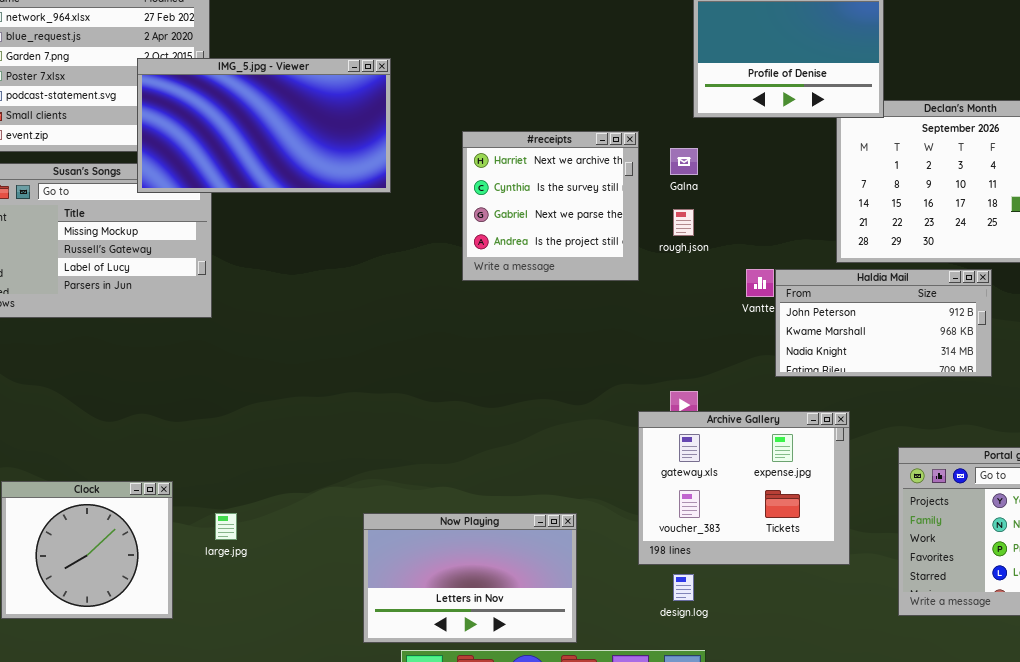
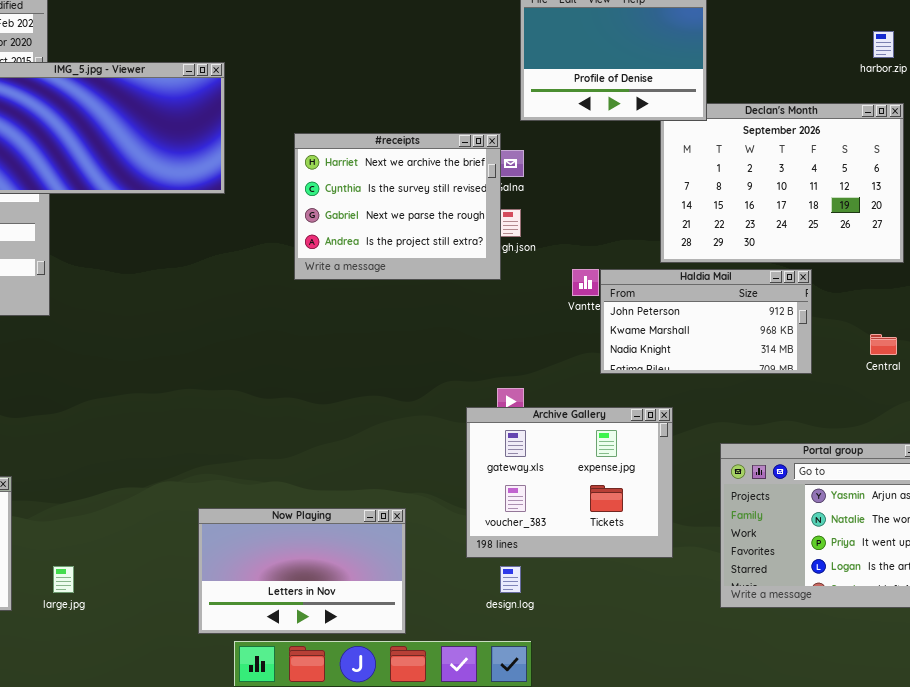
#receipts: [462,131,639,281] -> [294,133,501,280], resized
large.jpg: [215,513,237,540] -> [53,566,74,593], moved

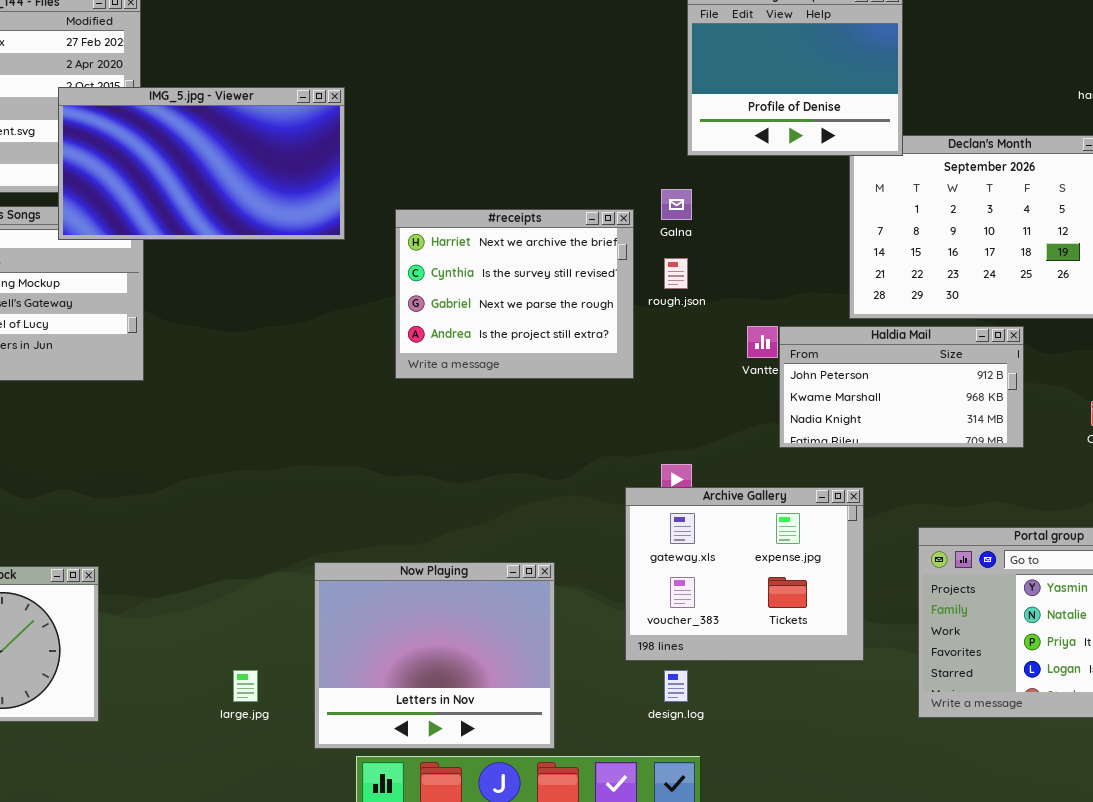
#receipts: [294,133,501,280] -> [395,209,634,379], moved
Now Playing: [198,508,406,634] -> [314,562,555,749], resized
large.jpg: [53,566,74,593] -> [233,670,258,702], moved

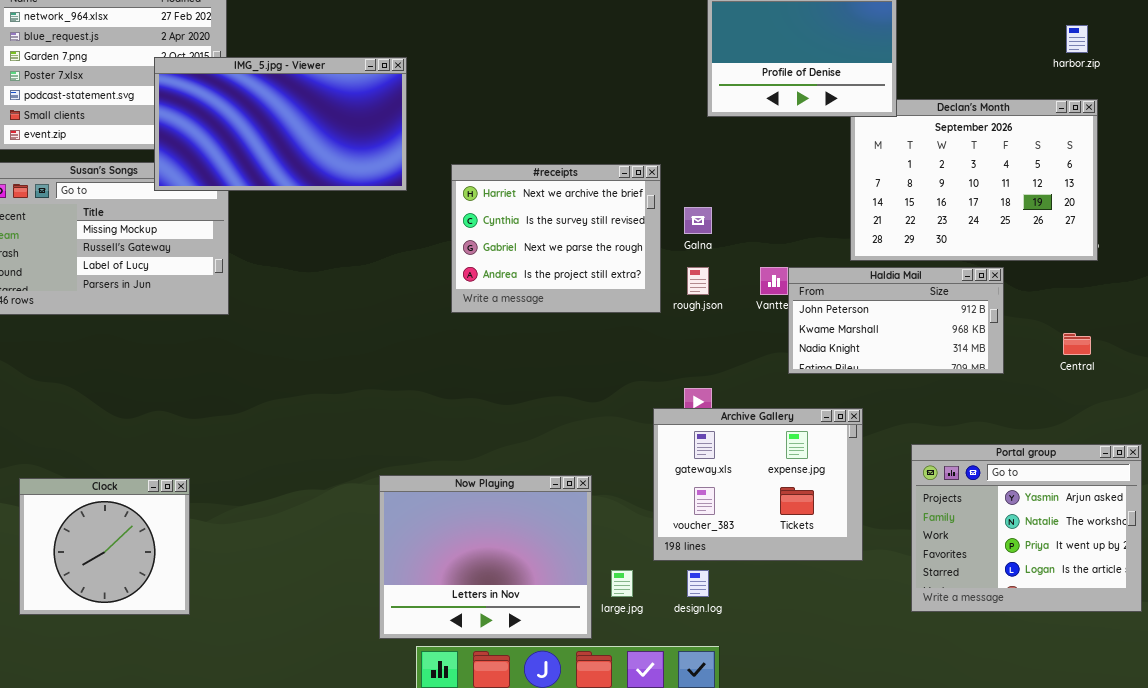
Galna: [661,189,692,220] -> [684,207,712,234], moved
rough.json: [664,258,688,289] -> [687,267,709,295], moved
large.jpg: [233,670,258,702] -> [611,570,633,597], moved

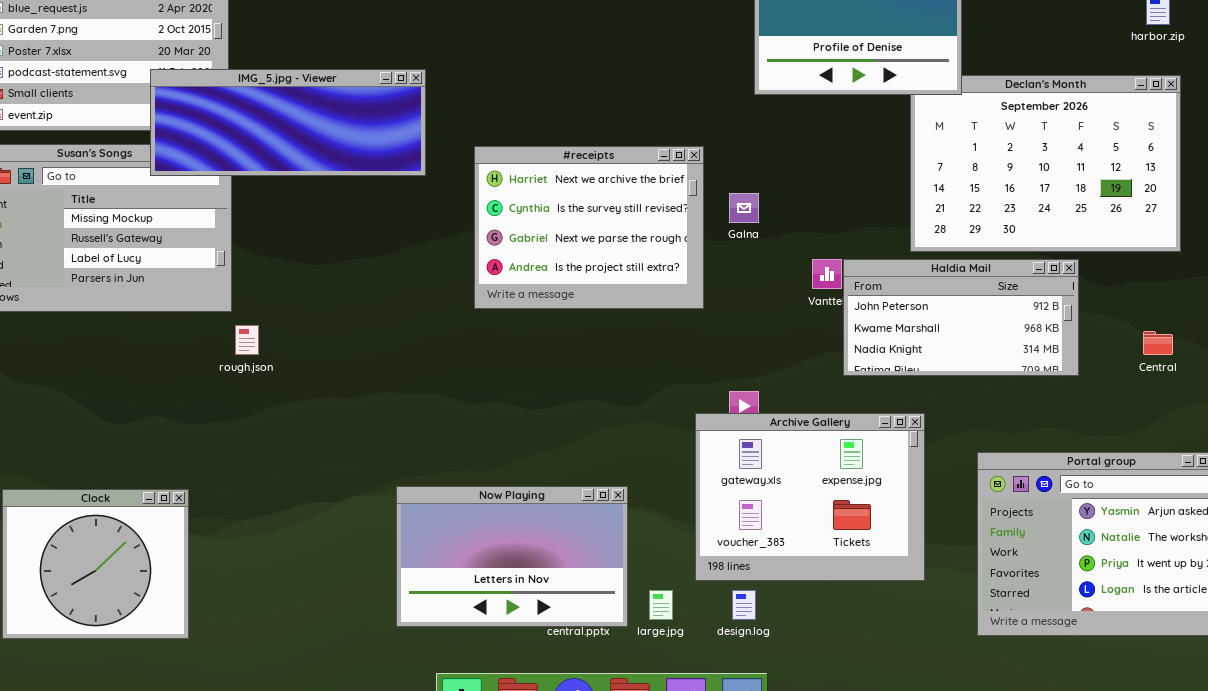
IMG_5.jpg - Viewer: [154,57,407,191] -> [150,69,426,176], resized
rough.json: [687,267,709,295] -> [235,325,259,355], moved
Now Playing: [379,475,592,639] -> [396,486,628,627], resized

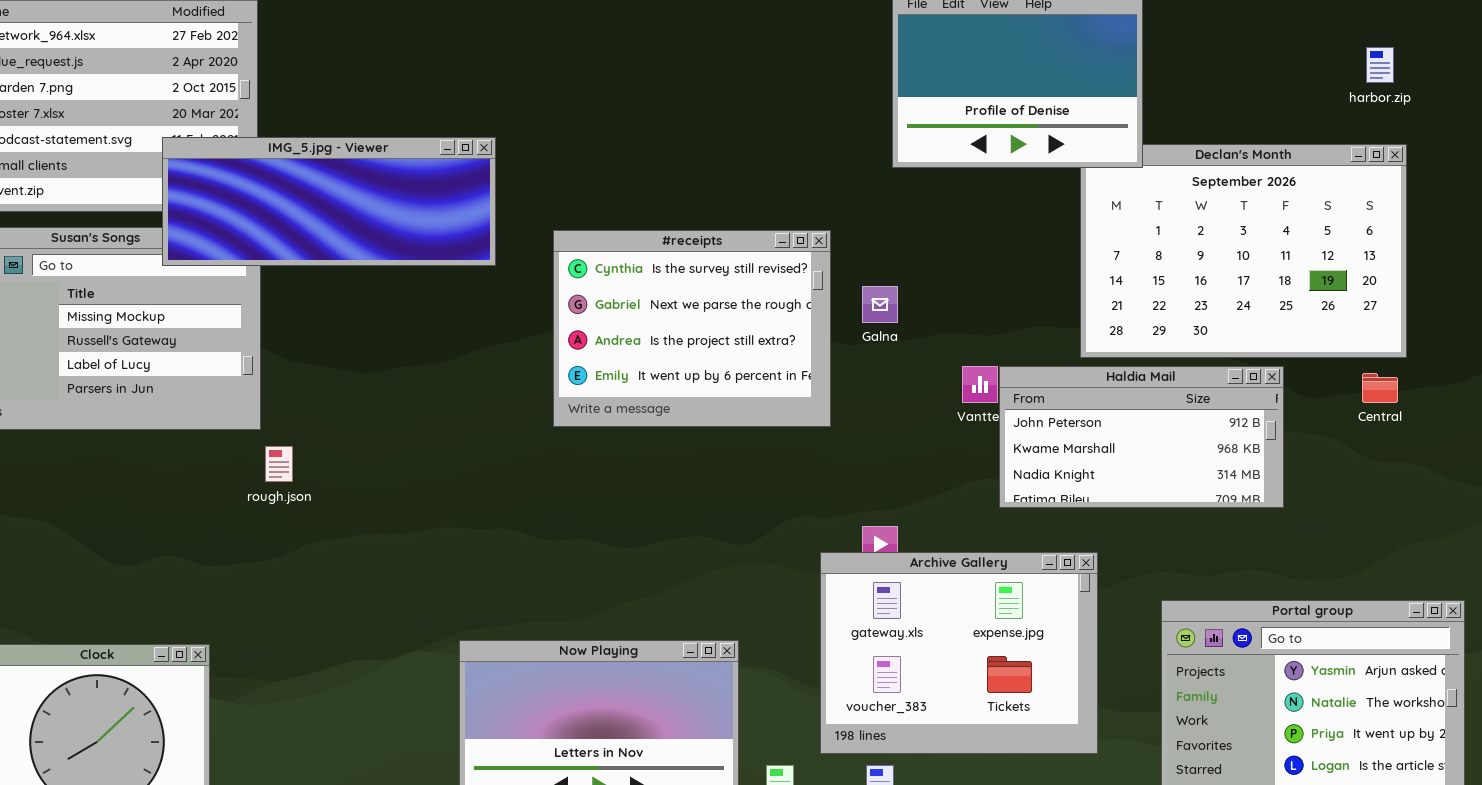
#receipts: [474,146,704,309] -> [553,230,831,427], scrolled down 1 row
Central: [1143,331,1173,355] -> [1362,373,1398,403], moved

